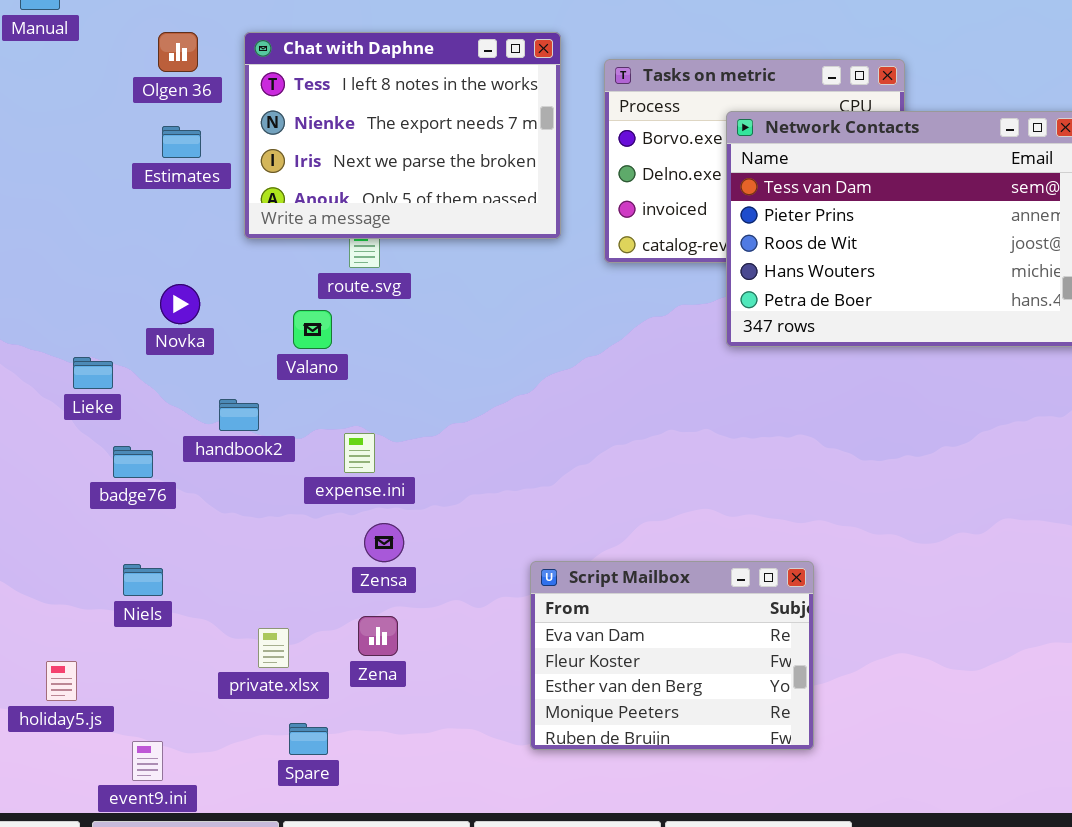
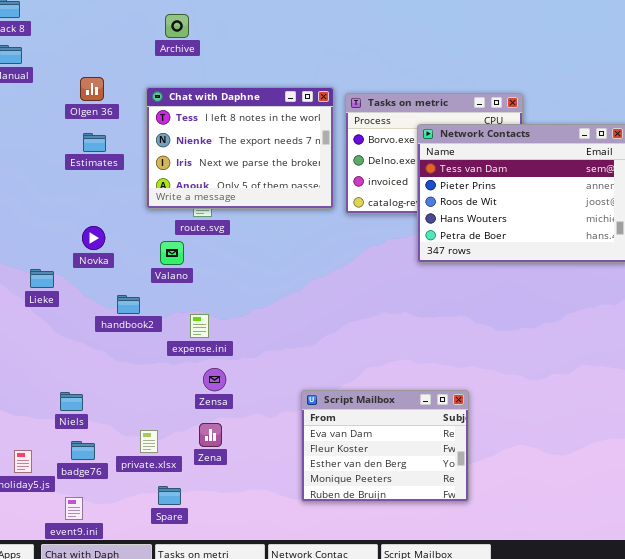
Chat with Daphne: [244,32,561,239] -> [146,87,334,209], moved
badge76: [113,446,153,478] -> [71,441,95,460], moved

